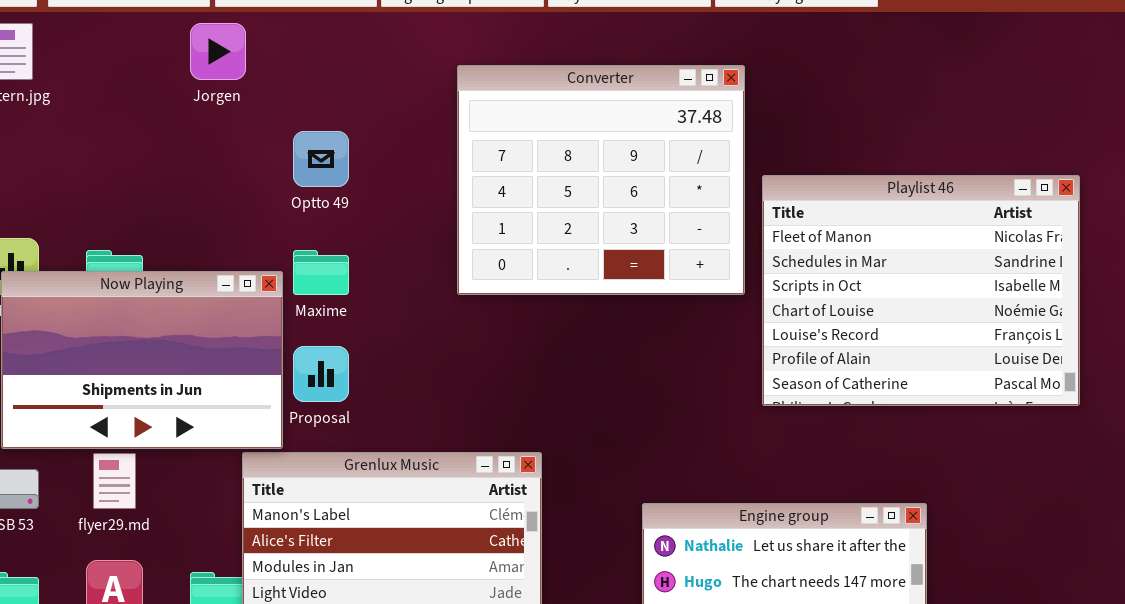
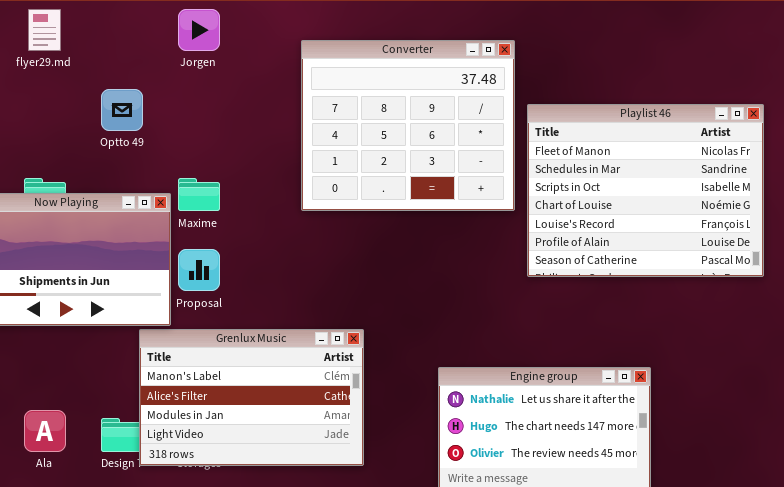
Jorgen: [190,23,246,80] -> [178,9,220,51], moved
Optto 49: [293,131,349,187] -> [101,89,143,131], moved
Playlist 46: [762,175,1080,406] -> [527,104,764,277], moved
flyer29.md: [93,453,136,509] -> [28,9,61,51], moved

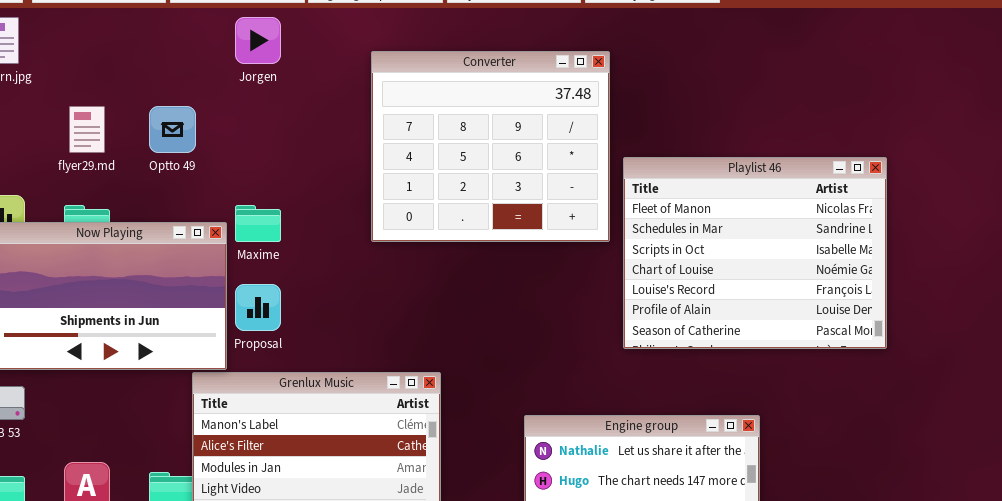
flyer29.md: [28,9,61,51] -> [69,106,105,153], moved
Playlist 46: [527,104,764,277] -> [623,157,887,349], moved

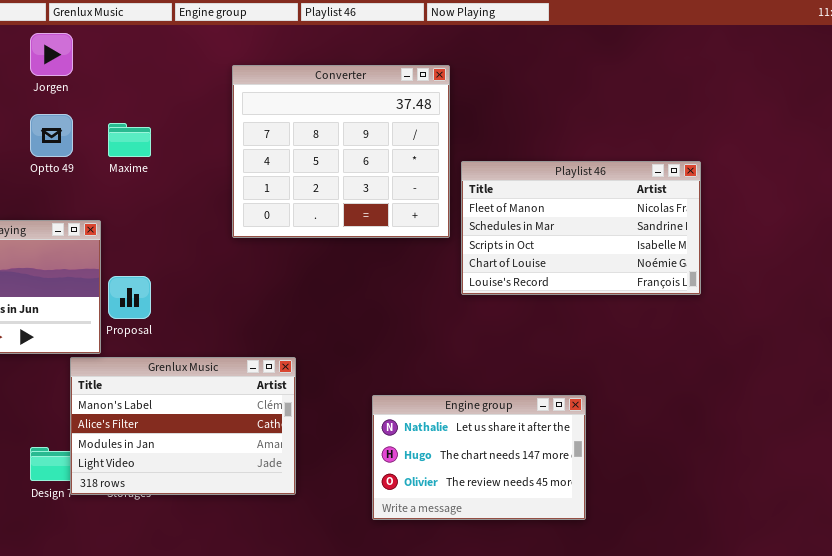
Jorgen: [235,17,281,64] -> [30,33,73,76], moved
Playlist 46: [623,157,887,349] -> [461,161,701,295], resized
Maxime: [235,205,281,242] -> [108,123,151,157], moved

